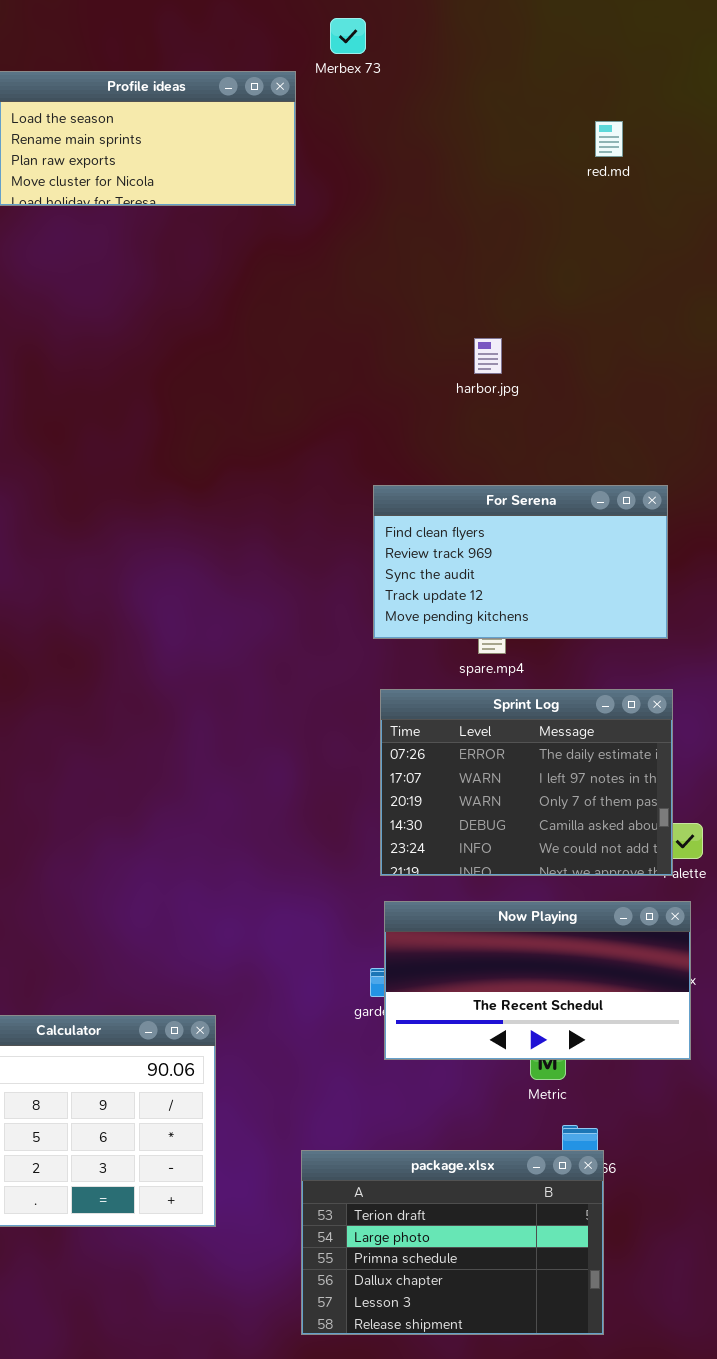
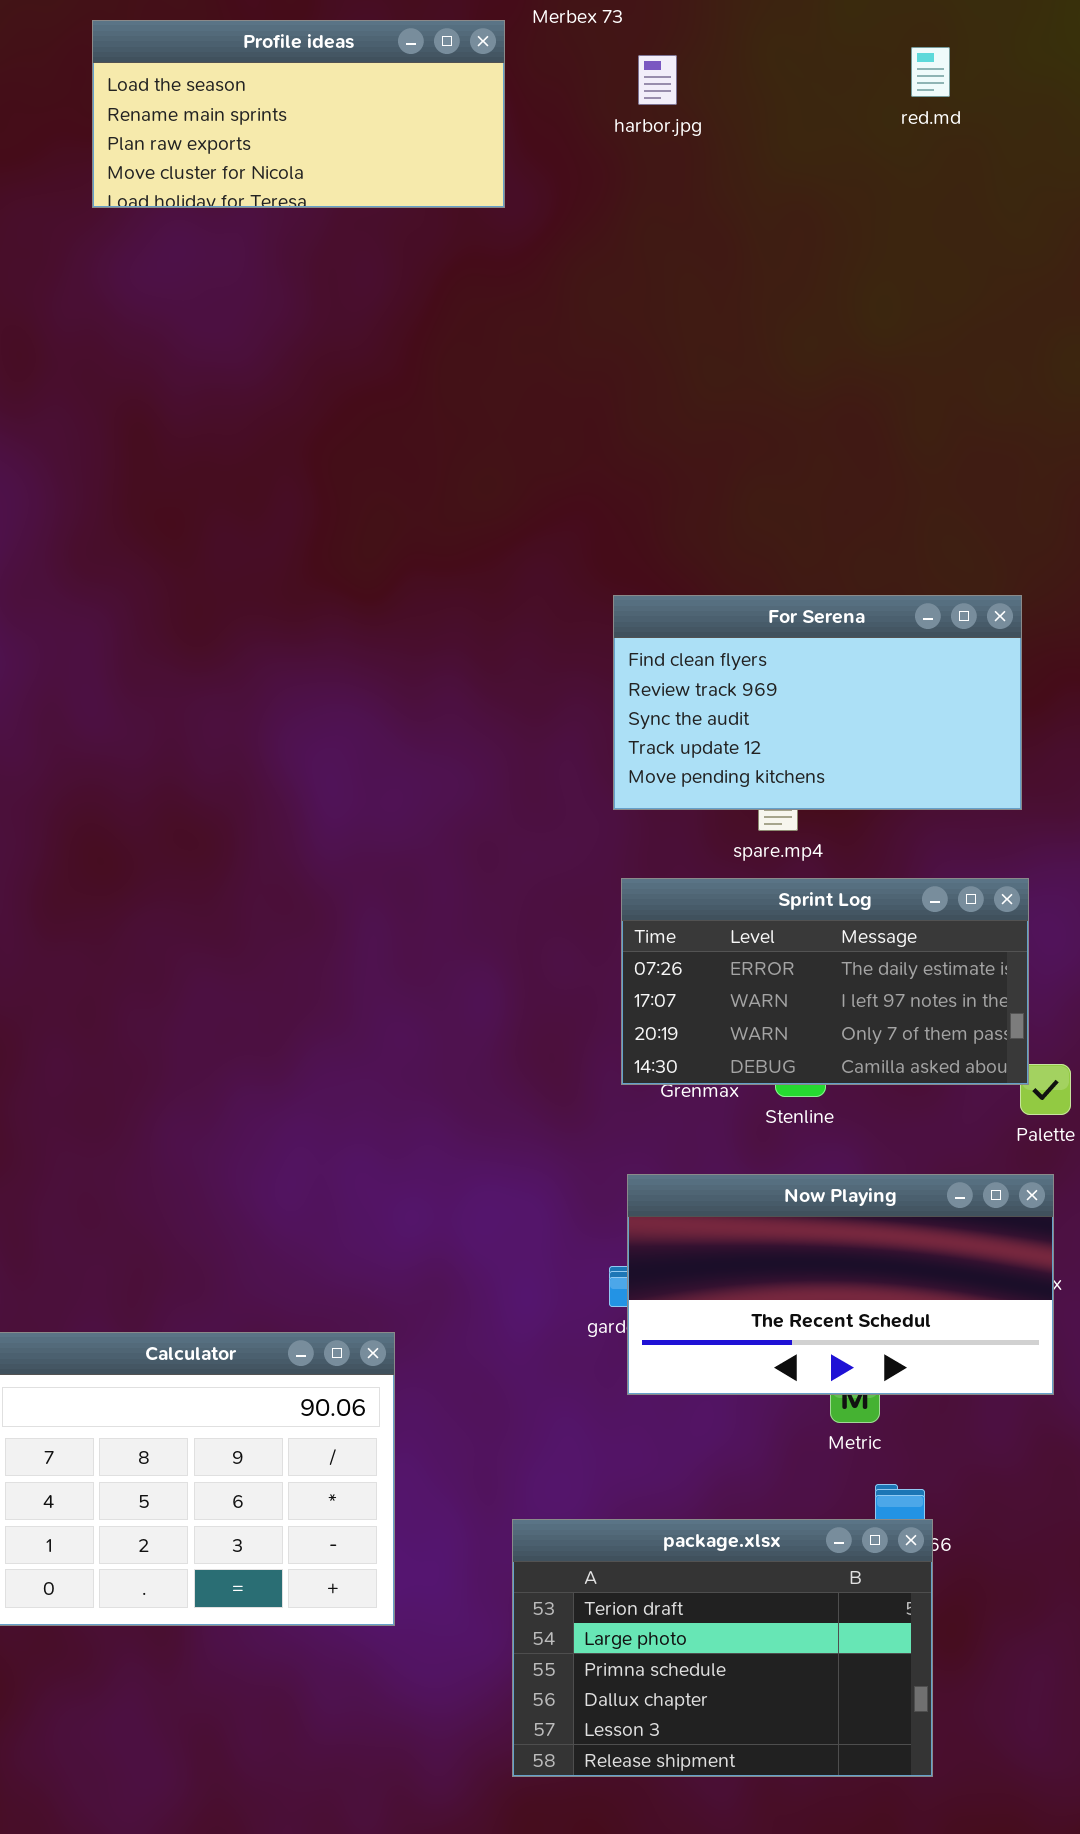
red.md: [595,121,623,157] -> [911,47,950,97], moved
harbor.jpg: [474,338,502,374] -> [638,55,677,105], moved
Sprint Log: [380,689,673,876] -> [621,878,1029,1085], resized

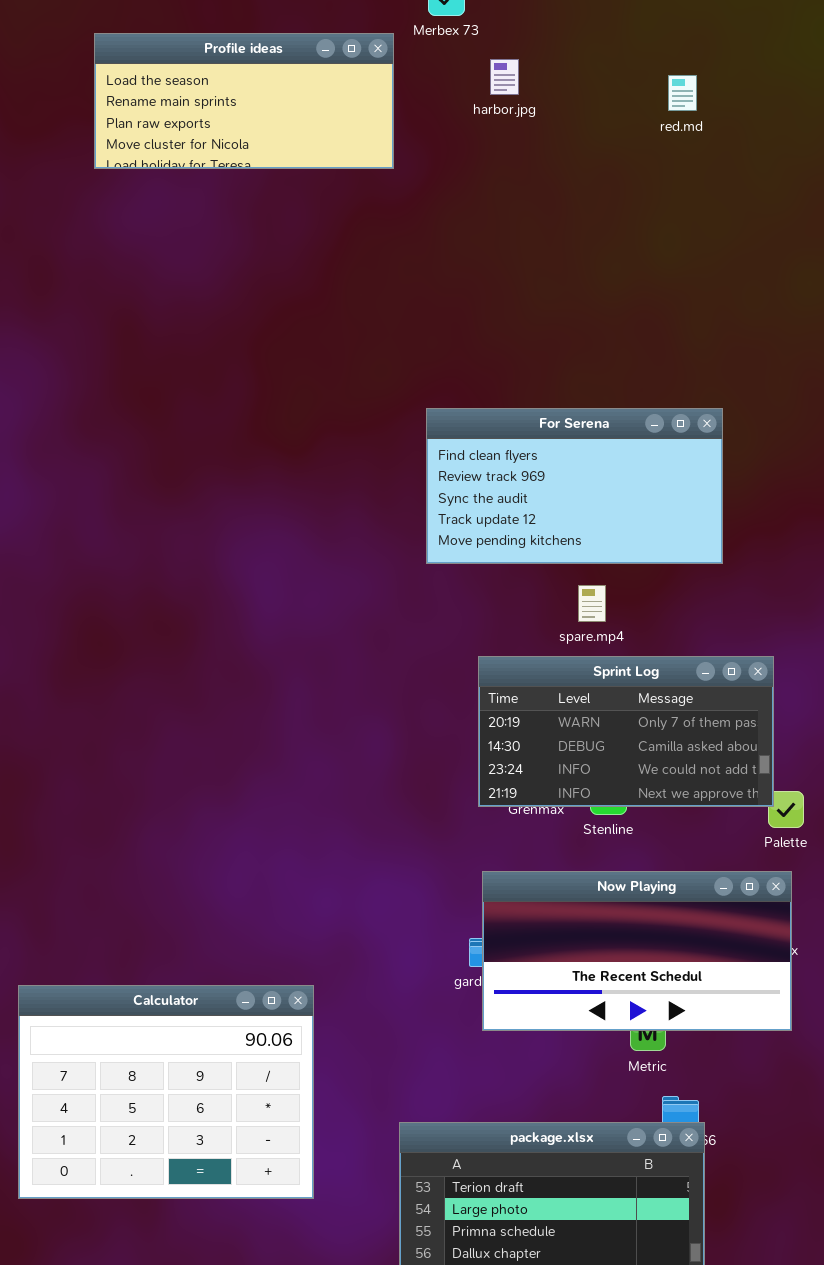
red.md: [911,47,950,97] -> [668,75,697,111], moved
For Serena: [613,595,1022,810] -> [426,408,723,564], moved
Sprint Log: [621,878,1029,1085] -> [478,656,774,807], scrolled down 2 rows

